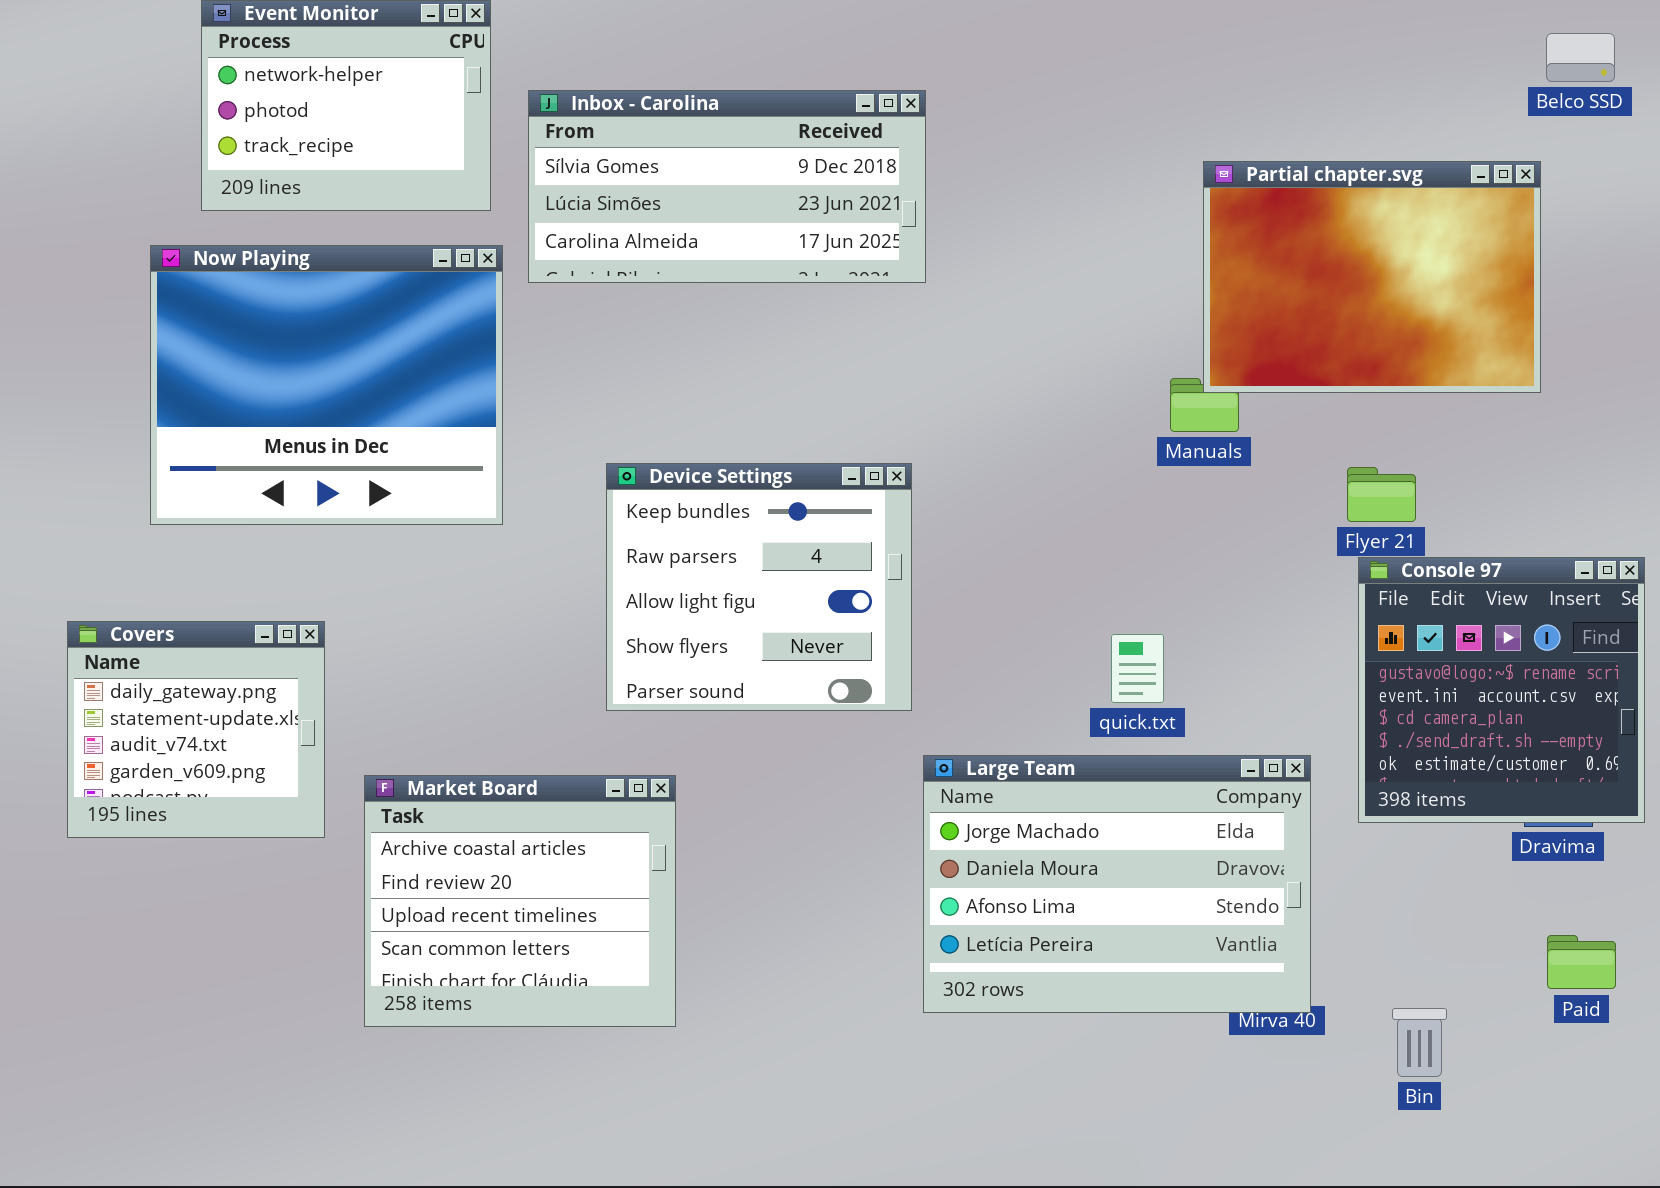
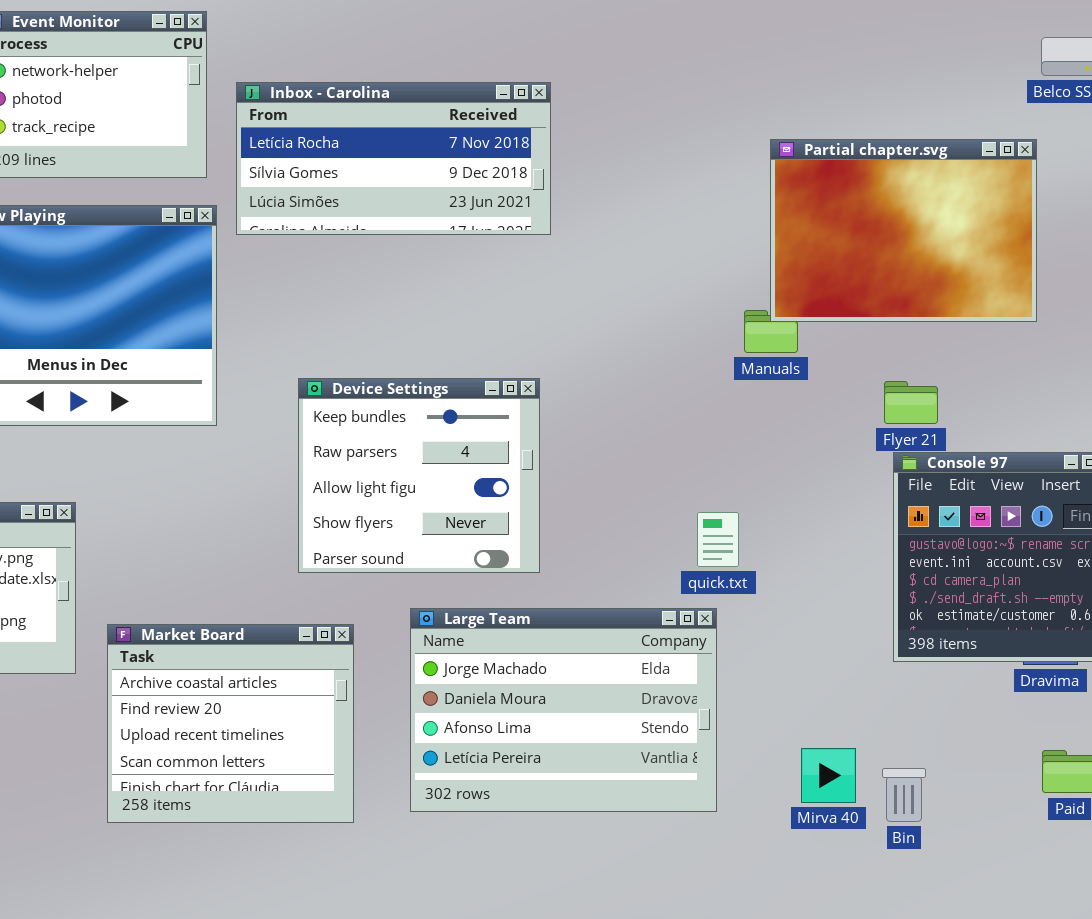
Inbox - Carolina: [528,90,926,283] -> [236,82,551,235], scrolled up 1 row
Large Team: [923,755,1311,1013] -> [410,608,717,812], moved
Bin: [1392,1008,1447,1077] -> [882,768,926,822], moved

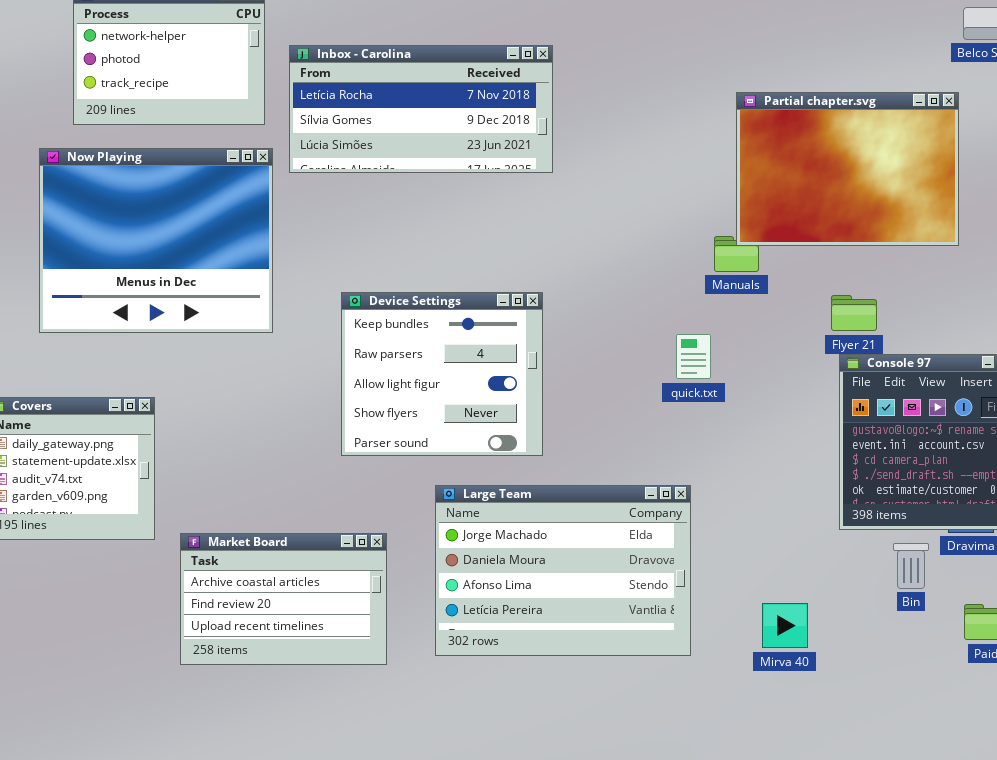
quick.txt: [697,512,739,567] -> [676,334,711,379], moved
Market Board: [107,624,354,823] -> [180,533,387,665], resized
Bin: [882,768,926,822] -> [893,543,929,589], moved

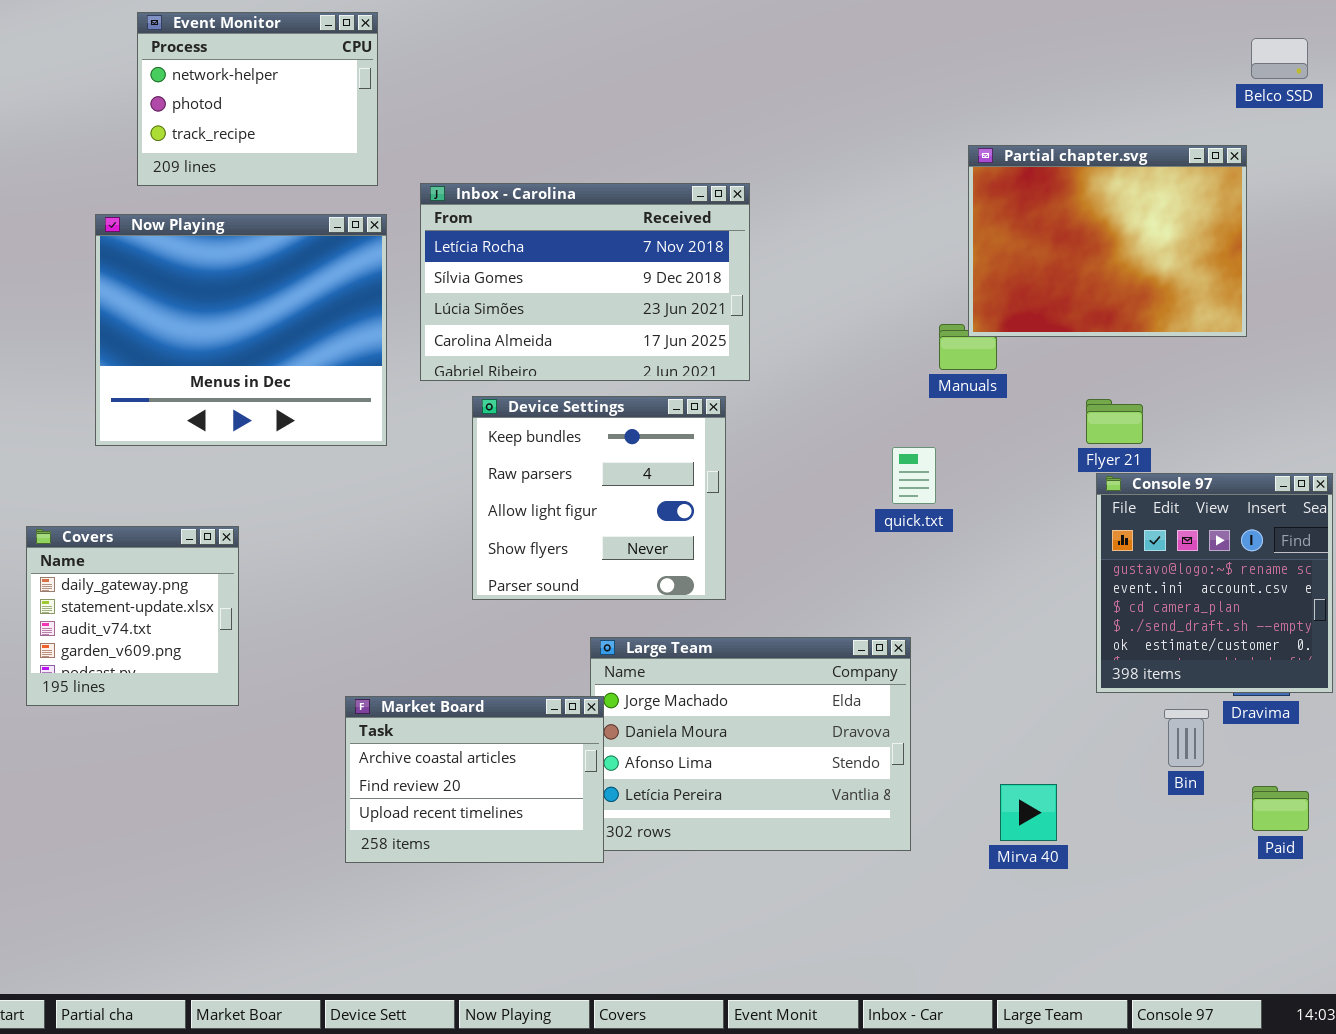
Inbox - Carolina: [289,45,553,173] -> [420,183,750,381], moved, resized
Market Board: [180,533,387,665] -> [345,696,604,863], moved

